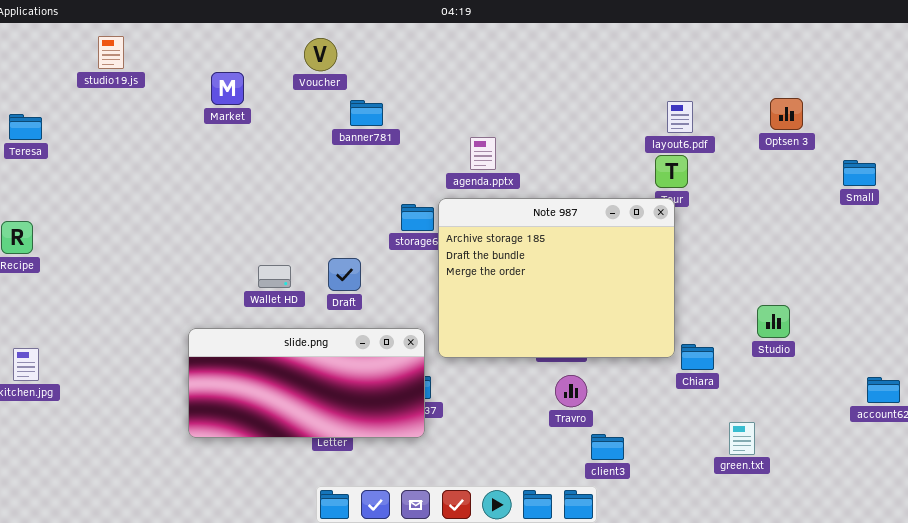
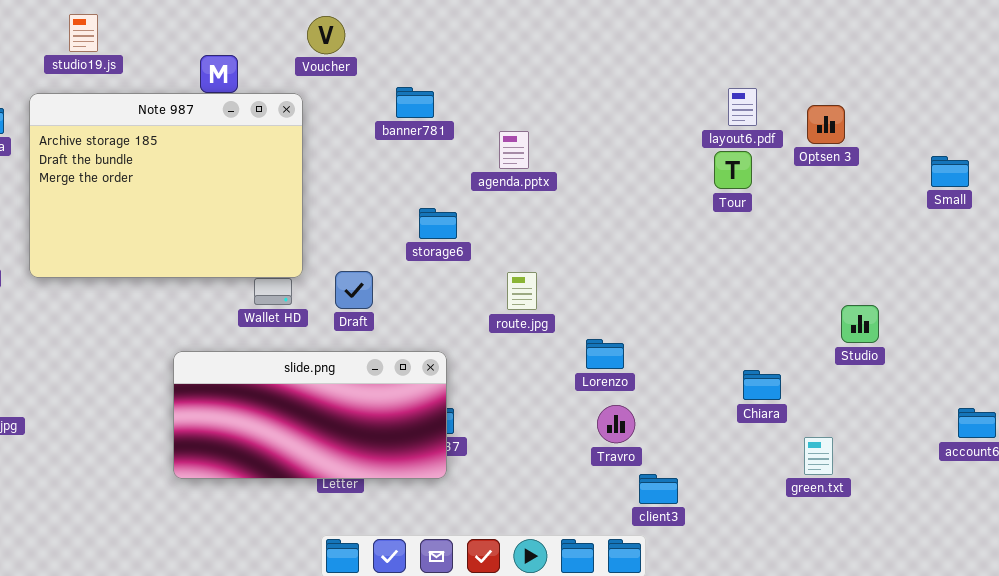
Optsen 3: [770,98,803,130] -> [807,105,845,144], moved
banner781: [350,100,383,126] -> [396,87,434,118], moved
Note 987: [438,198,675,358] -> [29,93,303,278], moved
Studio: [757,305,790,338] -> [841,305,879,343], moved
green.txt: [729,422,755,455] -> [804,437,833,475], moved

